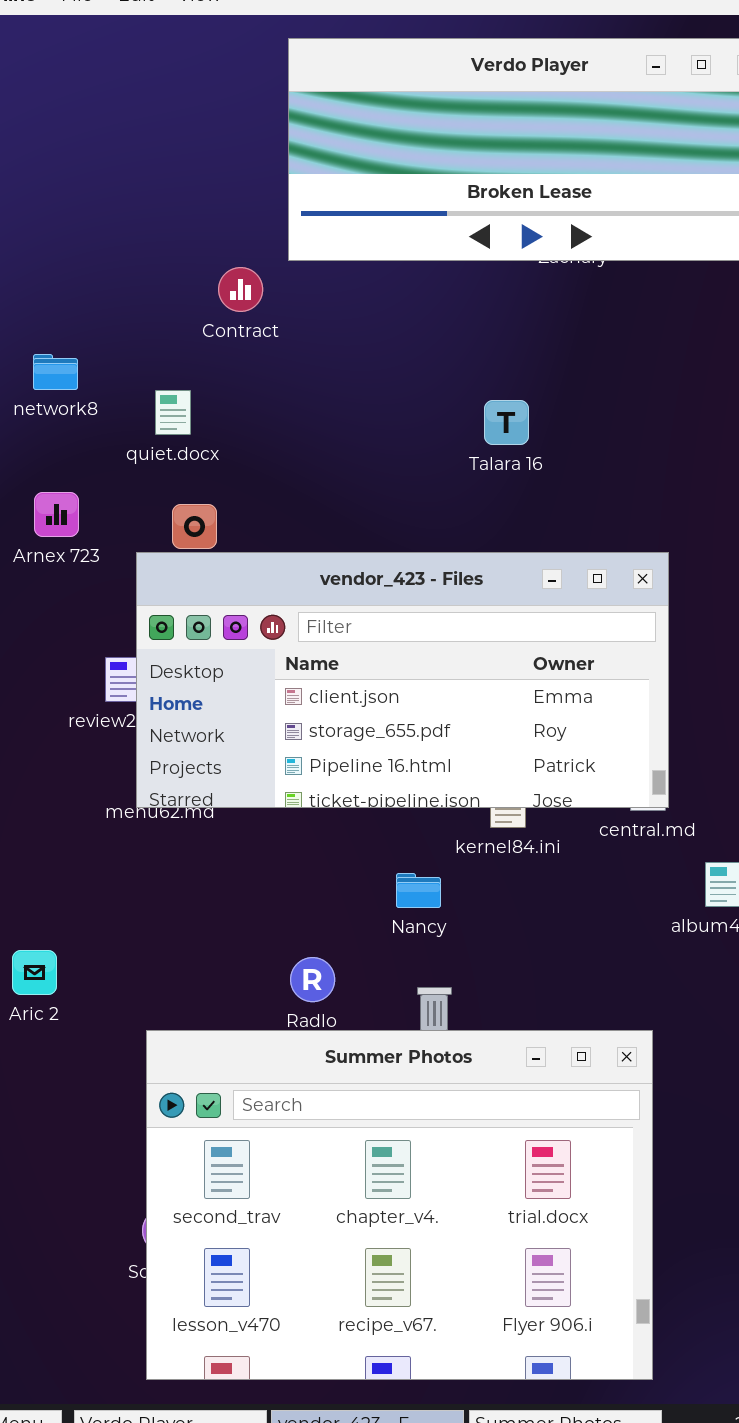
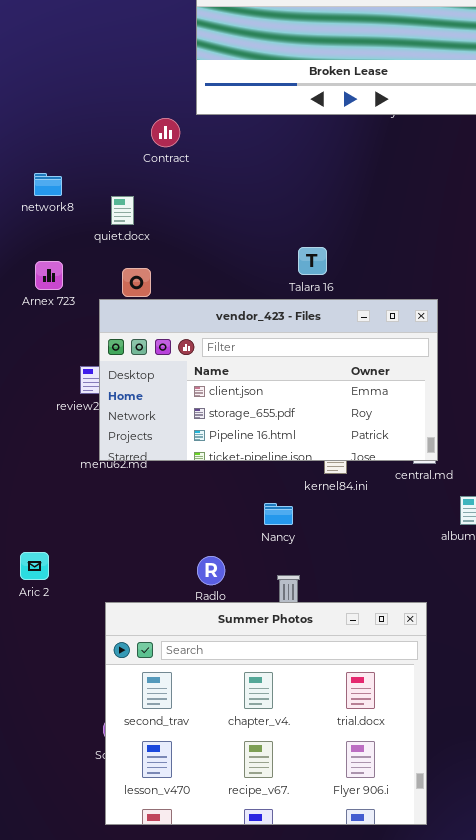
Talara 16: [484,400,529,445] -> [298,247,327,275], moved

